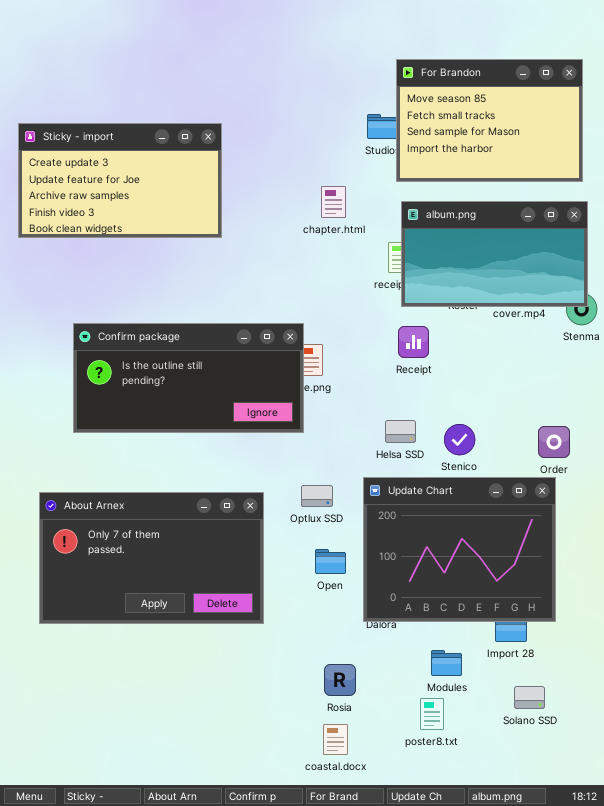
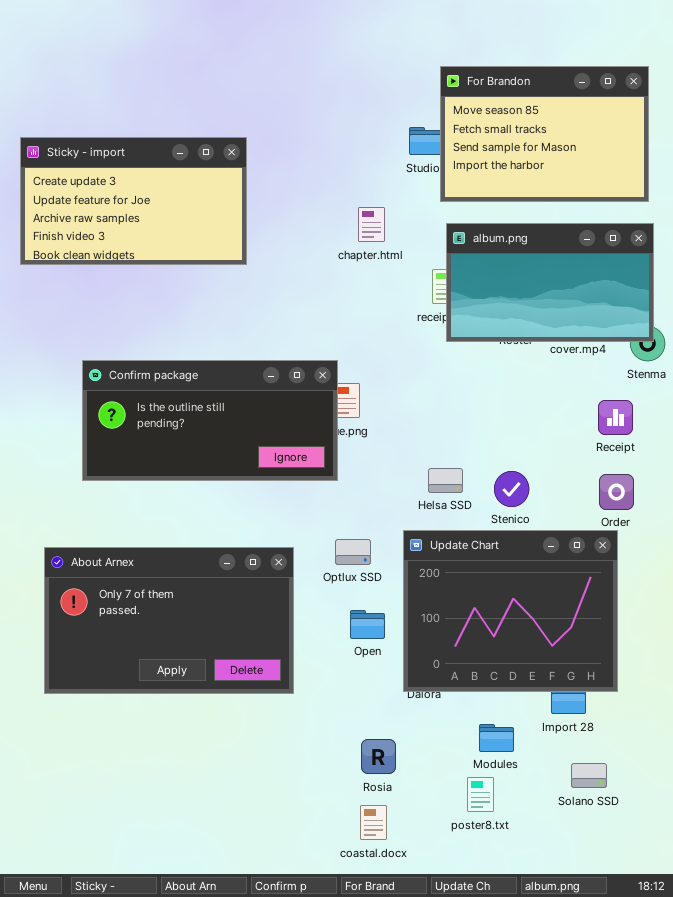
Receipt: [398,326,429,358] -> [598,400,633,435], moved

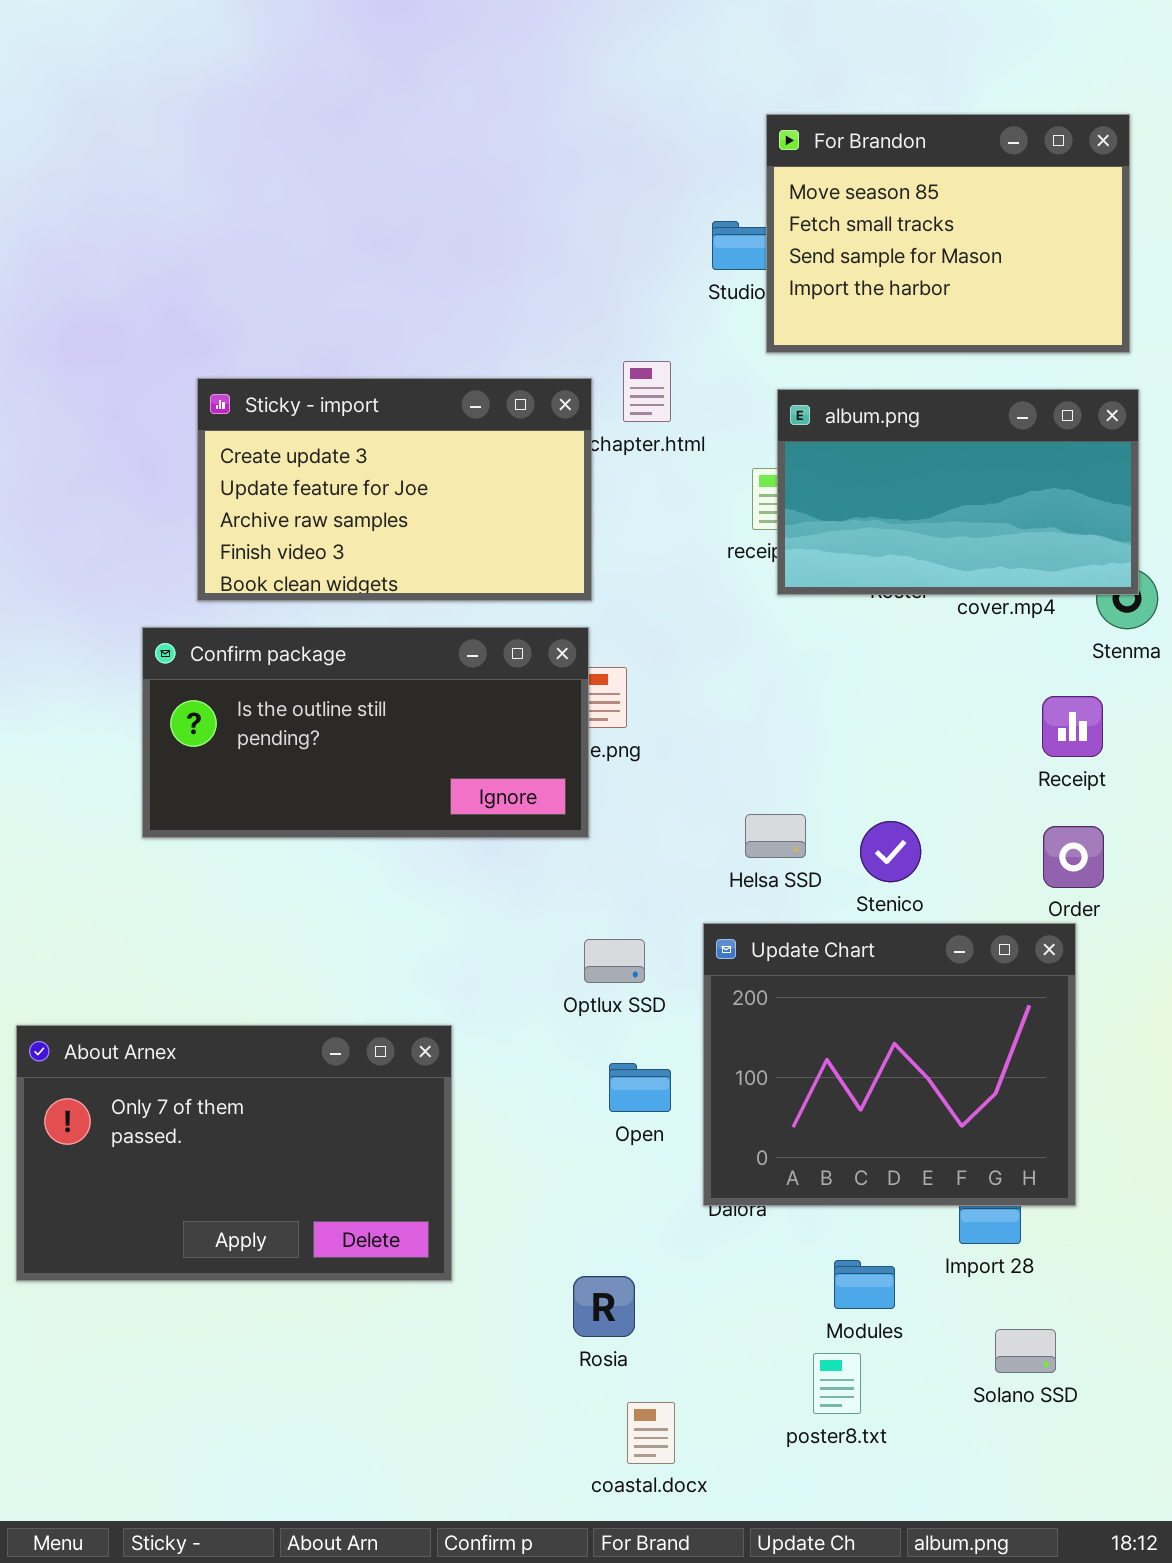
Sticky - import: [20,137,247,265] -> [197,378,592,601], moved
About Arnex: [44,547,294,694] -> [16,1025,452,1281], moved
Rosia: [361,739,396,774] -> [573,1276,635,1337], moved

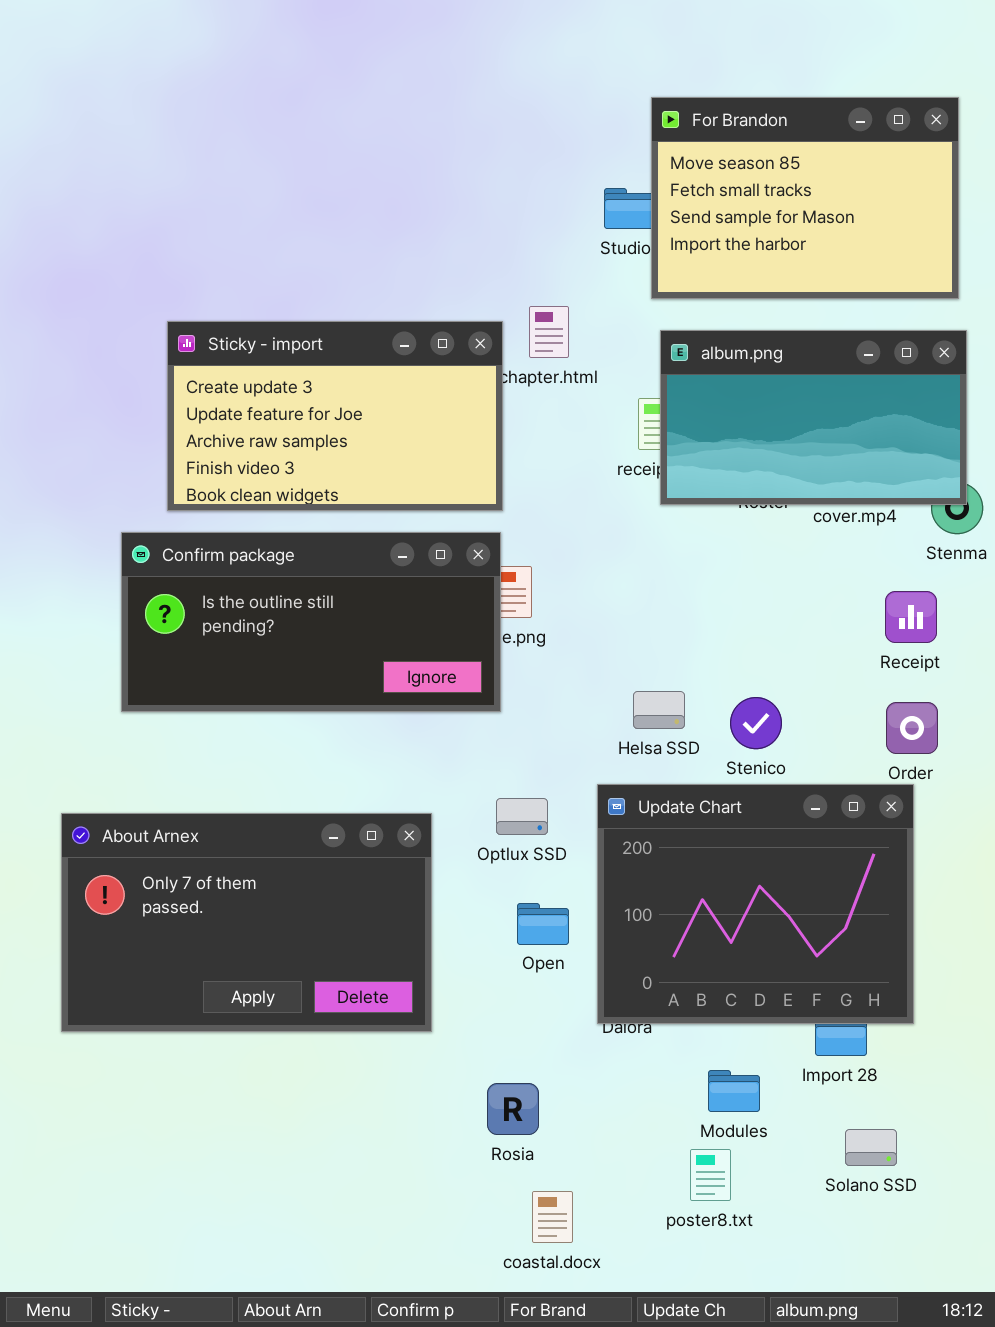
About Arnex: [16,1025,452,1281] -> [61,813,432,1032], moved

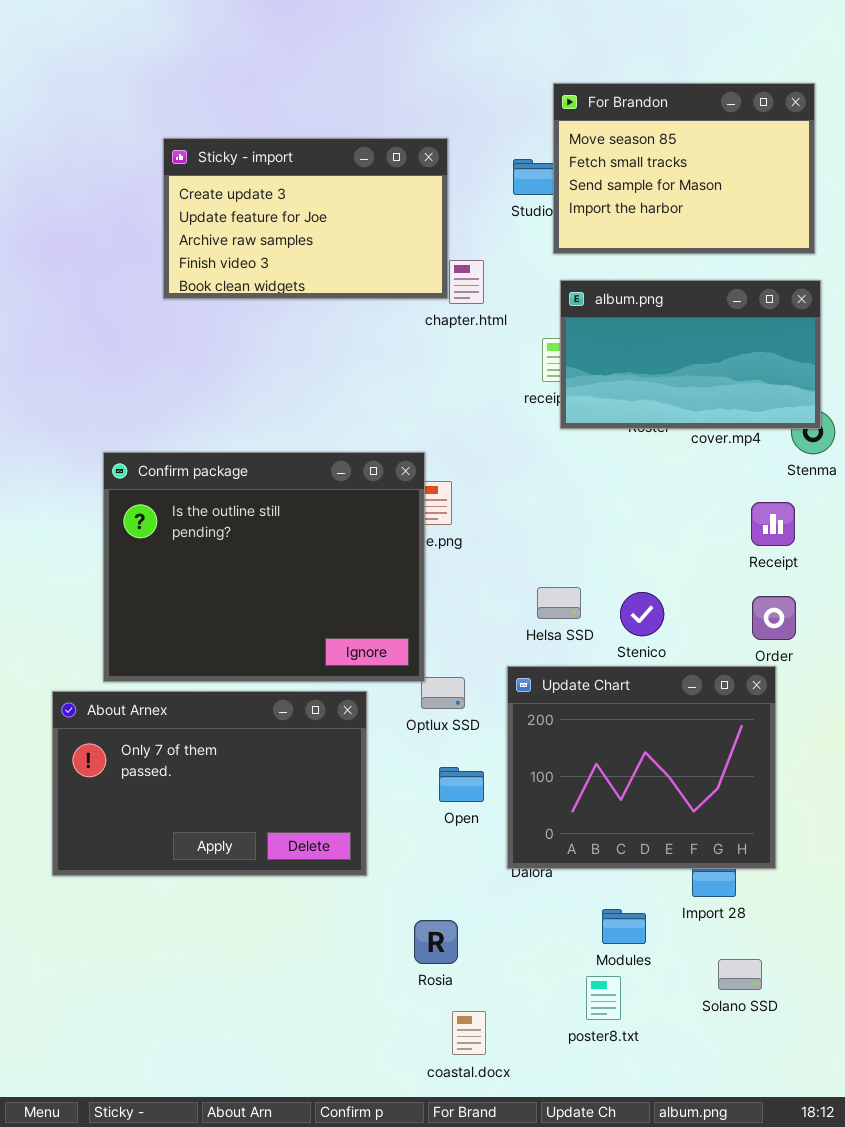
Sticky - import: [167,321,503,511] -> [163,138,448,299], moved
Confirm package: [121,532,501,712] -> [103,452,425,682], resized

